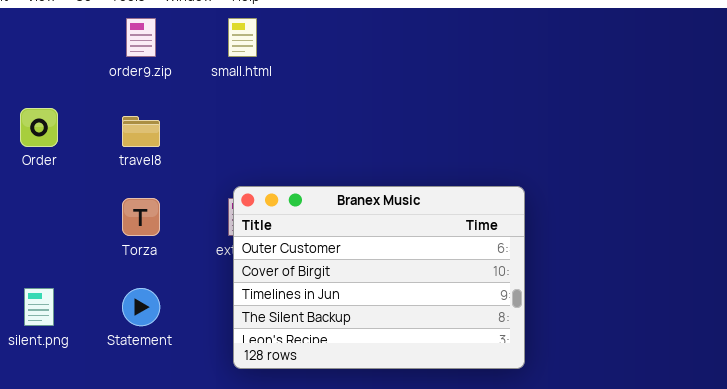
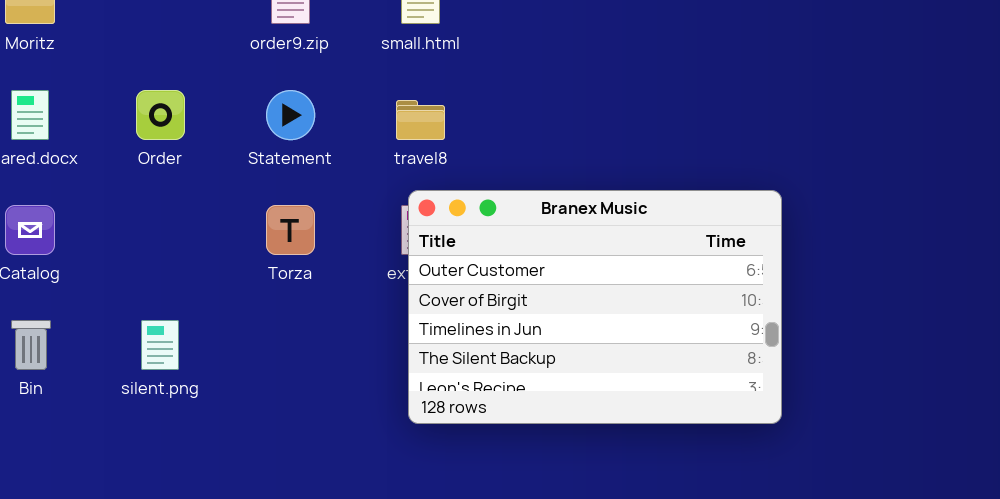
travel8: [122,116,160,147] -> [396,100,445,140], moved
Statement: [122,288,160,326] -> [266,90,315,140], moved

